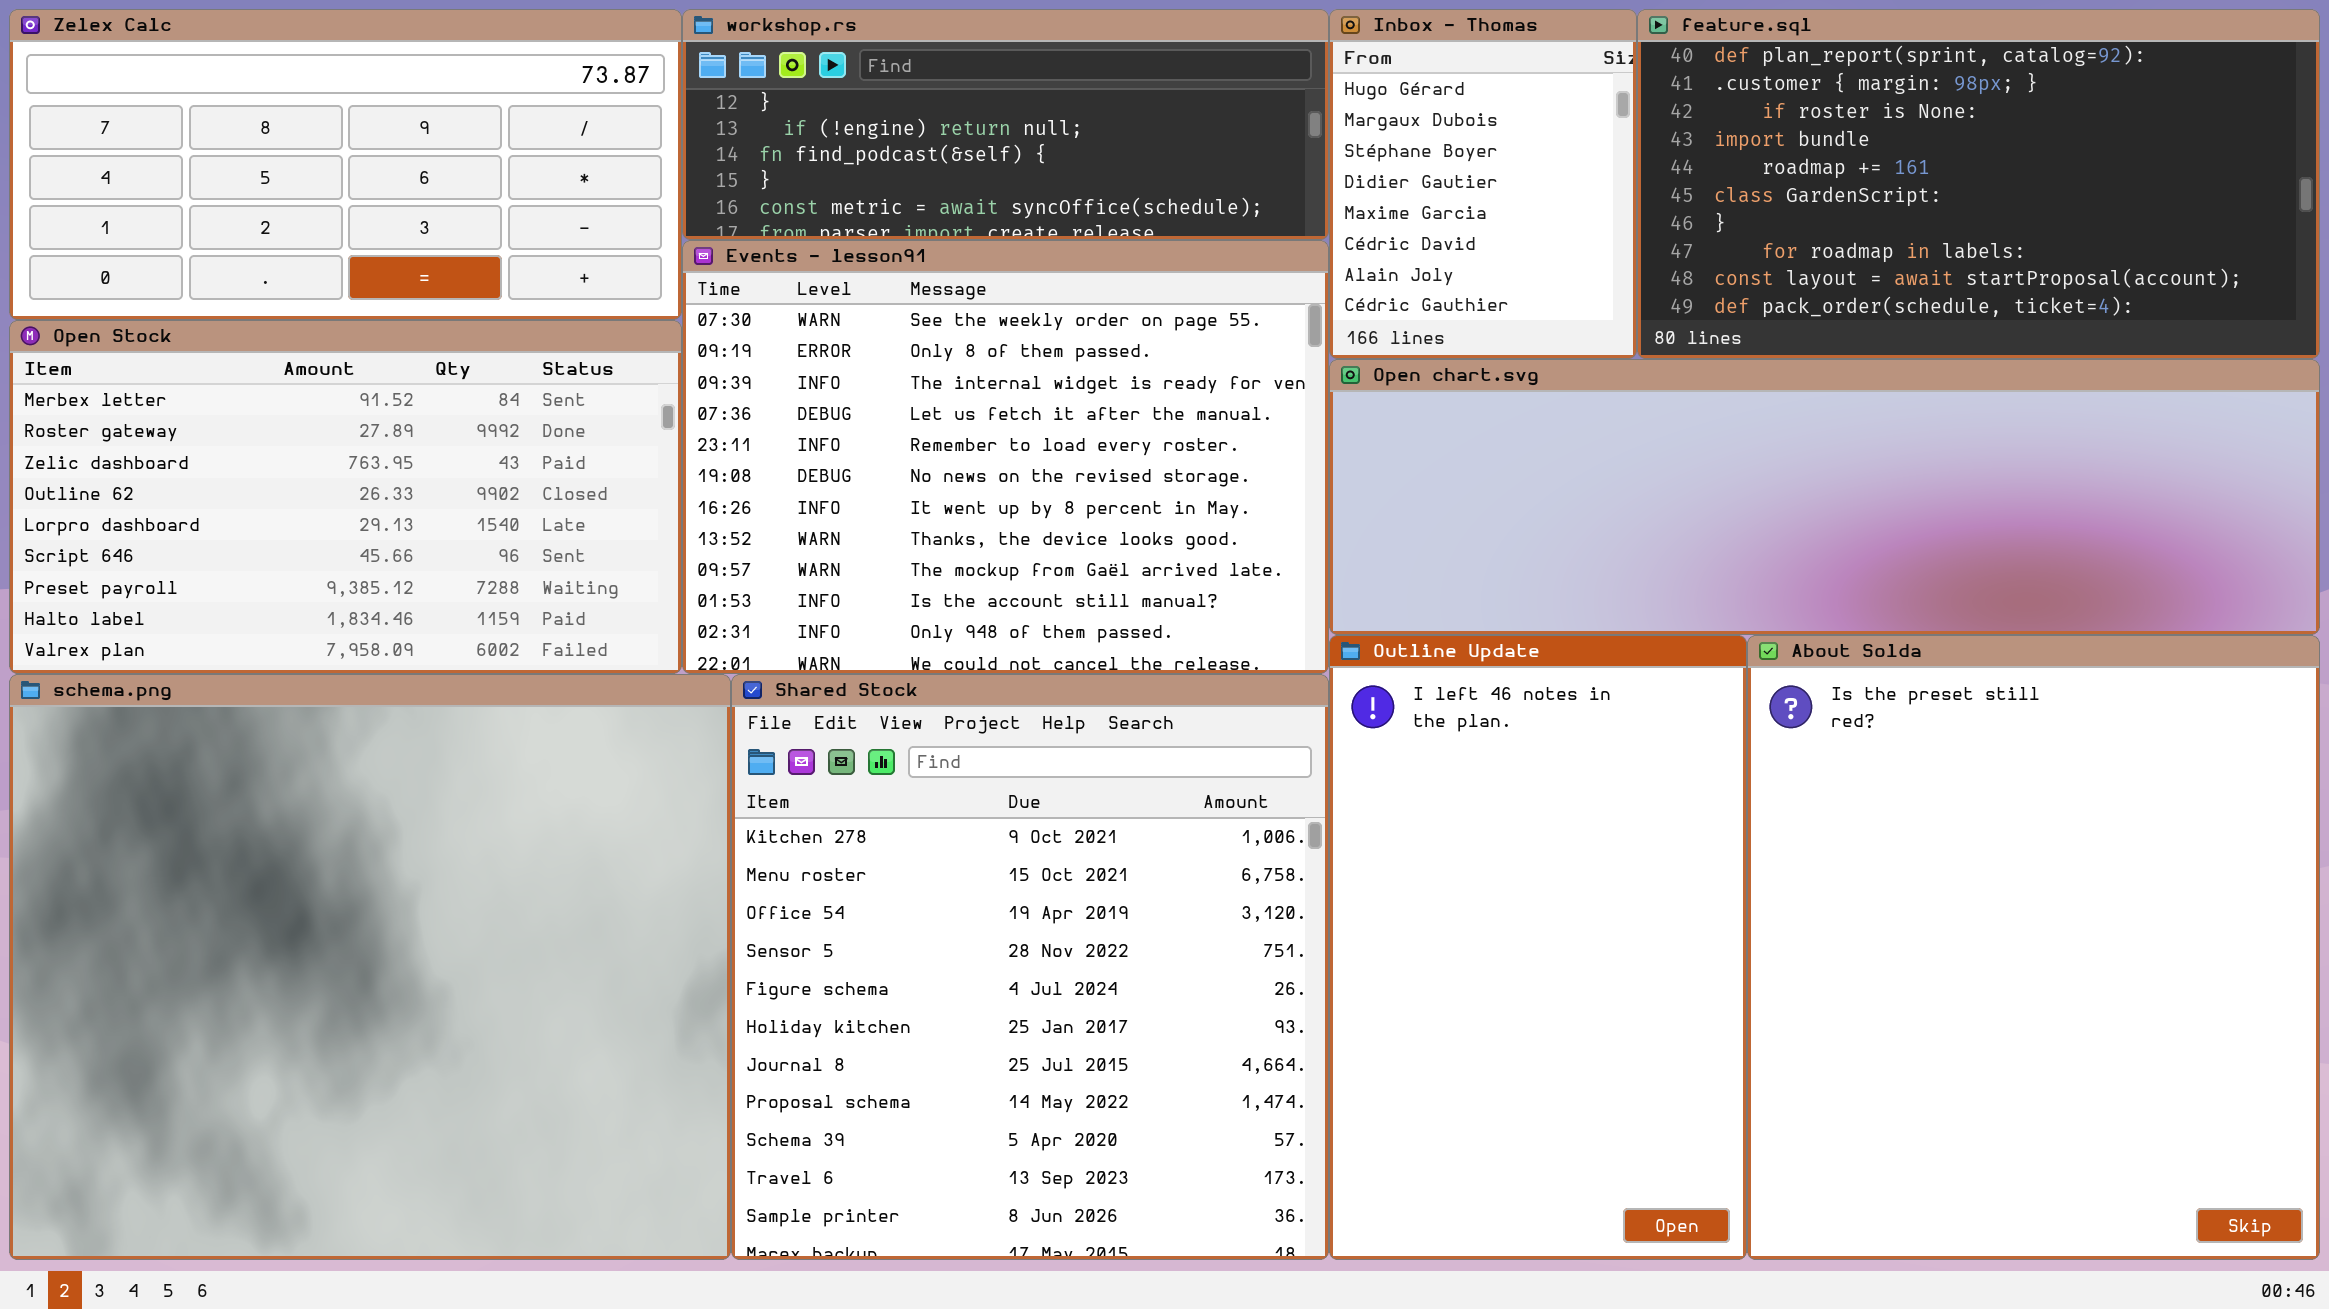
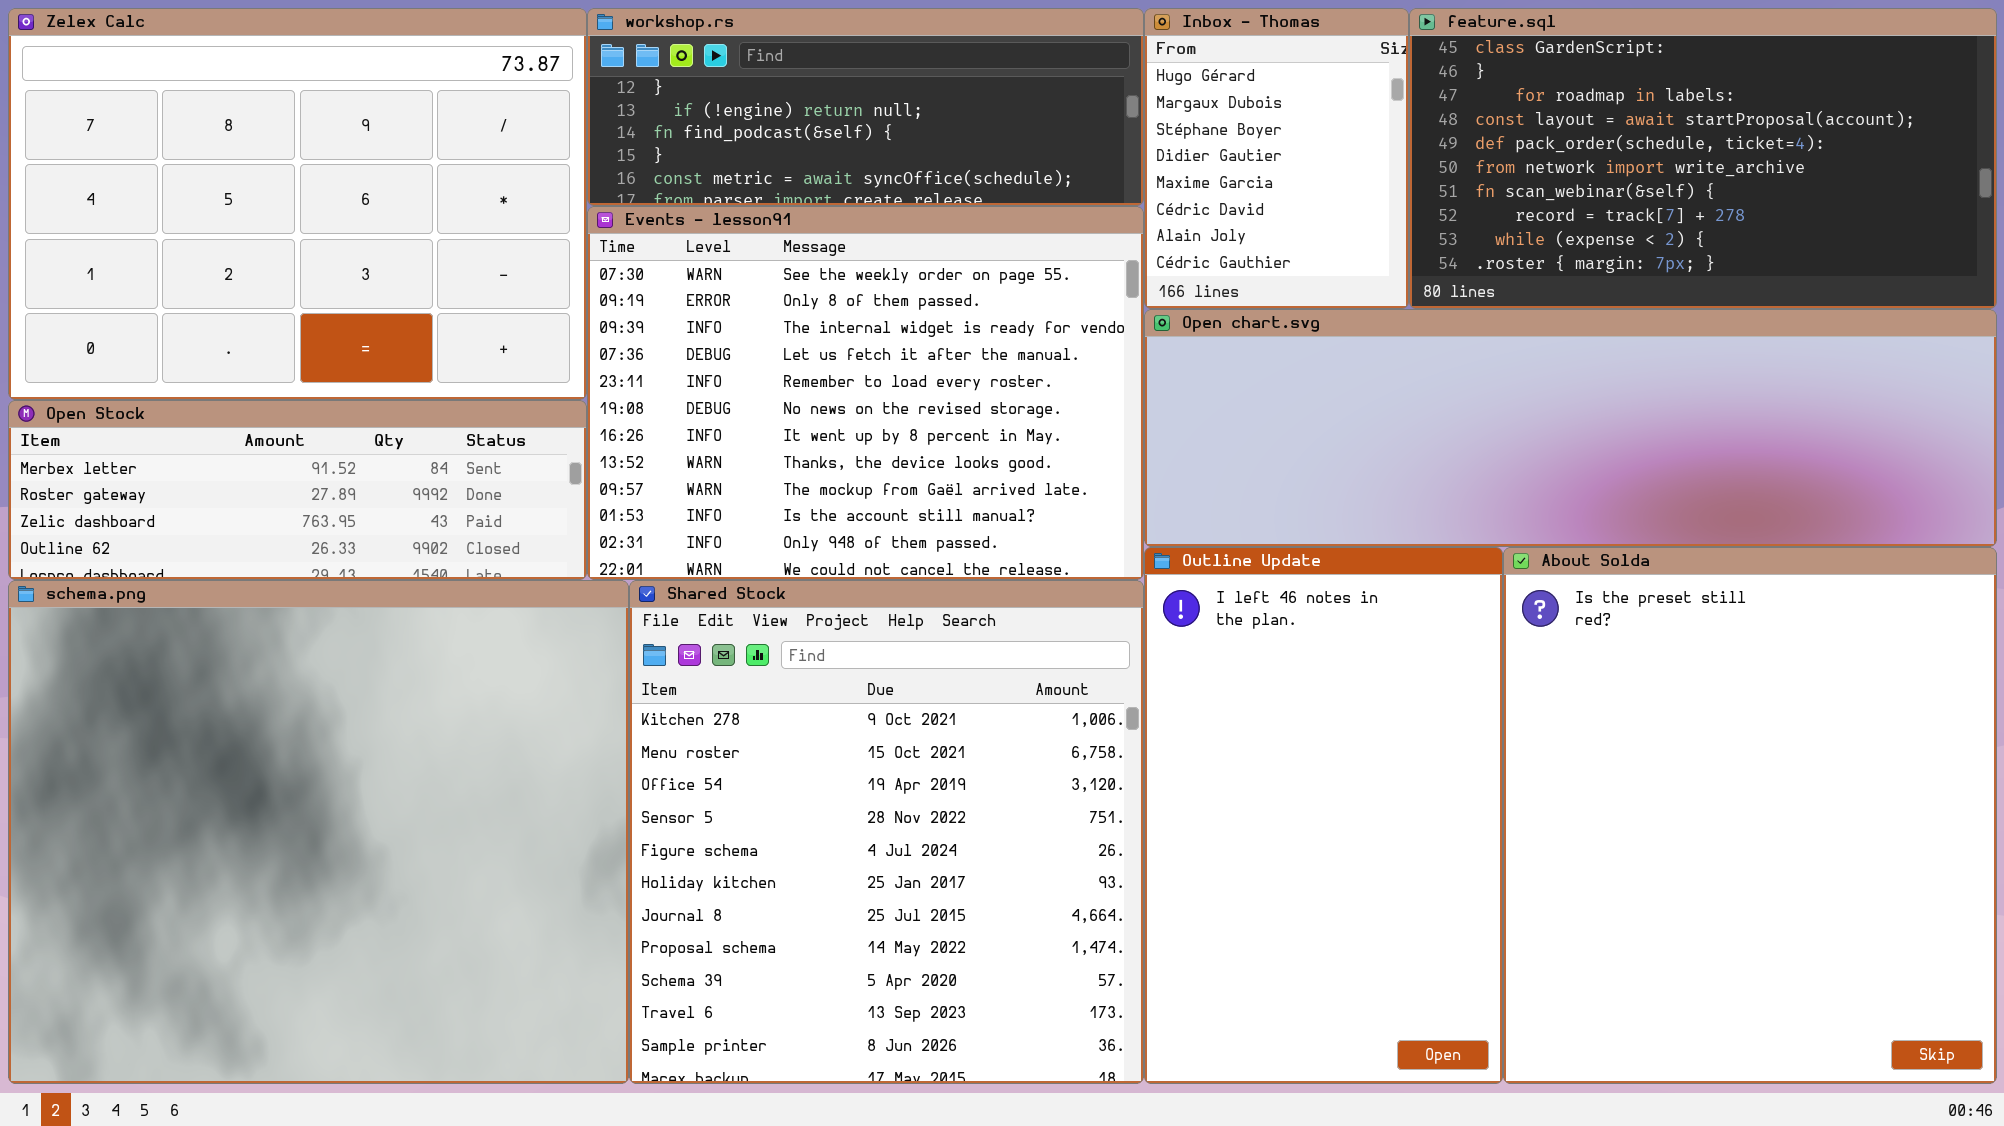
Zelex Calc: [9,9,682,320] -> [8,8,587,400], resized
feature.sql: [1637,9,2320,359] -> [1409,8,1997,309], scrolled down 5 rows
Open Stock: [9,320,682,674] -> [8,400,587,580], resized

